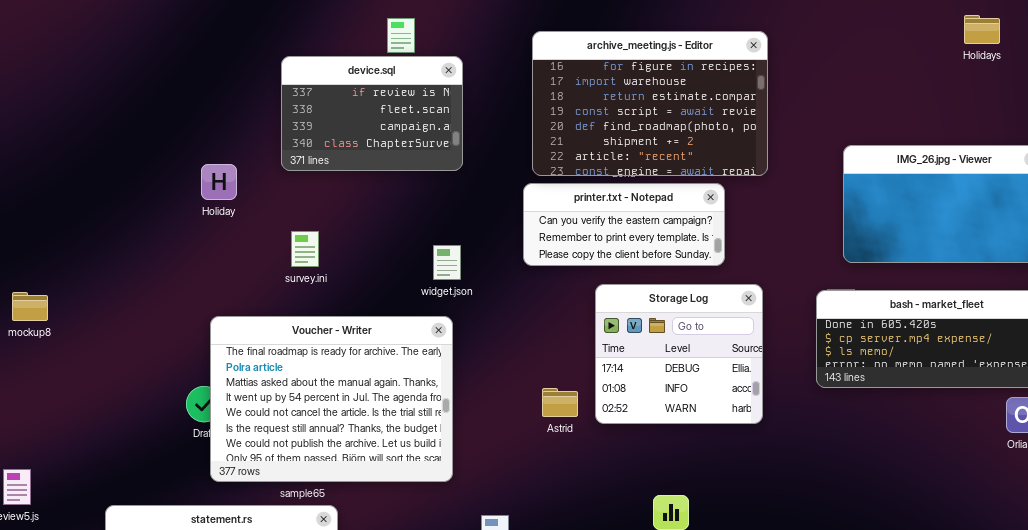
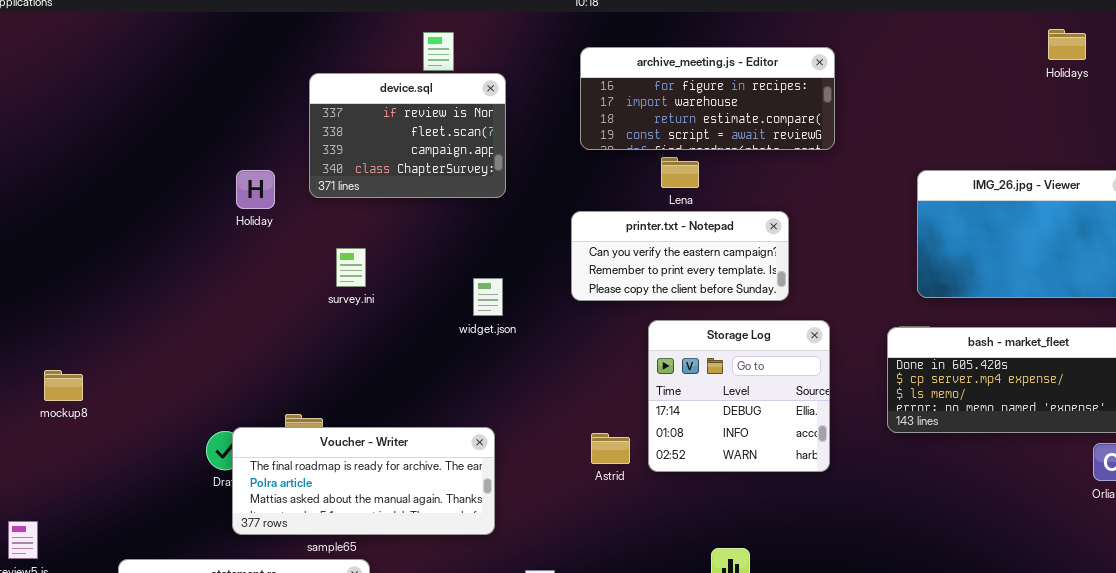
archive_meeting.js - Editor: [532,31,768,176] -> [580,47,835,150], resized
Holiday: [201,164,237,200] -> [236,170,275,209], moved
survey.ini: [291,231,319,267] -> [336,248,366,287], moved
mockup8: [12,292,48,321] -> [44,370,83,401], moved
Voucher - Writer: [210,316,453,482] -> [232,427,495,535], resized

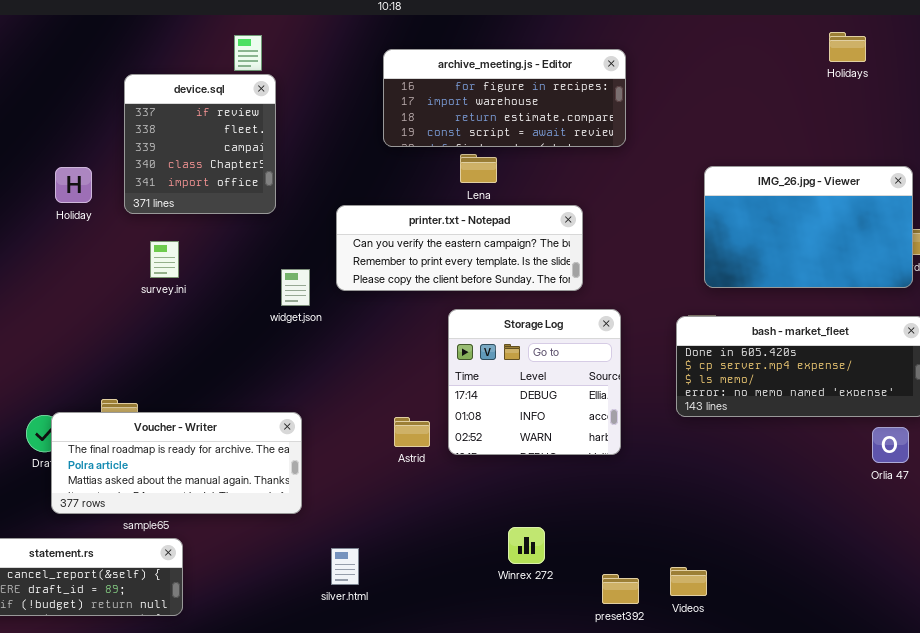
device.sql: [309,73,506,198] -> [124,74,276,214], resized
printer.txt - Notepad: [571,211,789,301] -> [336,205,583,291], resized

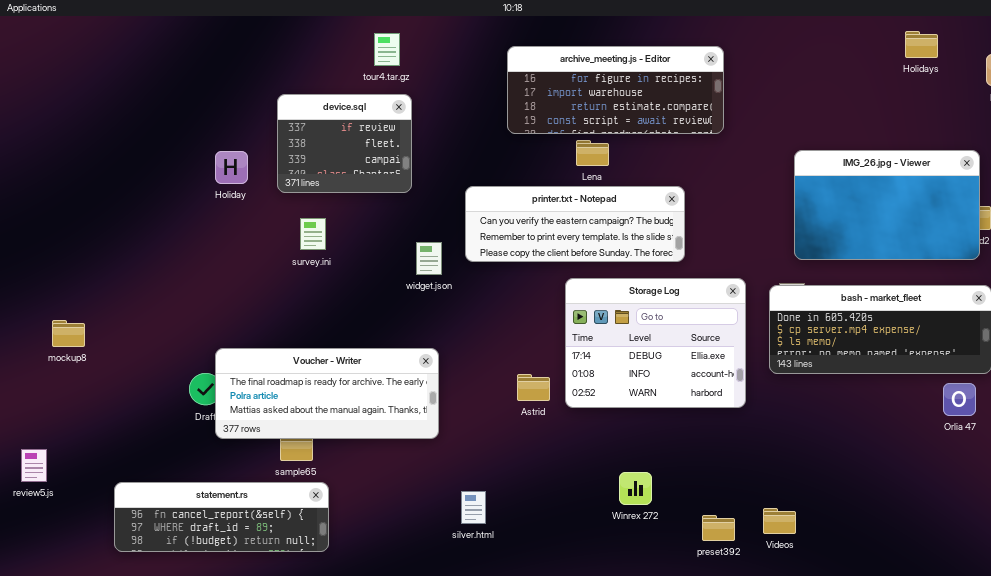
device.sql: [124,74,276,214] -> [277,94,412,193], resized
Storage Log: [448,309,621,455] -> [565,278,746,408], resized
Voucher - Writer: [51,412,302,514] -> [215,348,439,439], moved

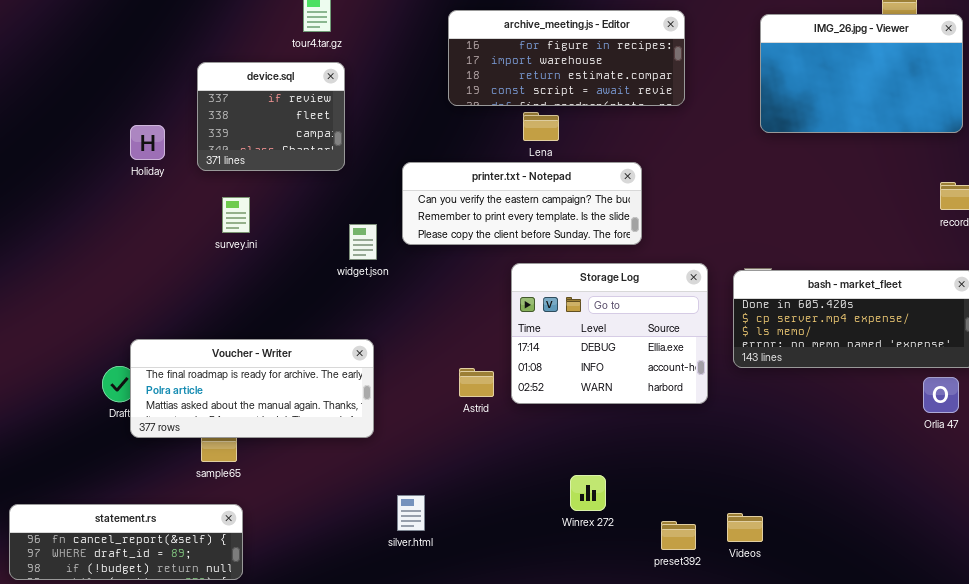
IMG_26.jpg - Viewer: [794,150,980,260] -> [760,14,963,133], moved
statement.rs: [114,482,329,552] -> [9,504,243,580], moved

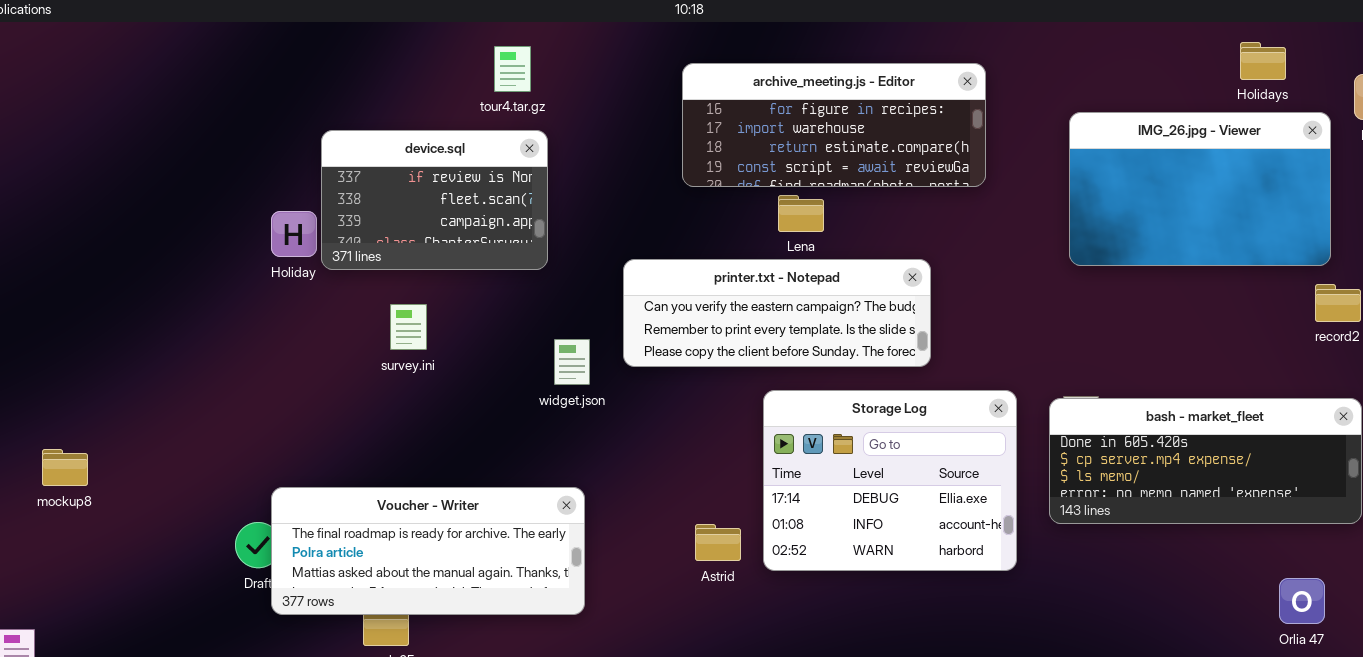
IMG_26.jpg - Viewer: [760,14,963,133] -> [1069,112,1331,266], moved
device.sql: [197,62,345,171] -> [321,130,548,270], resized
Orlia 47: [923,377,959,413] -> [1279,578,1325,624], moved

